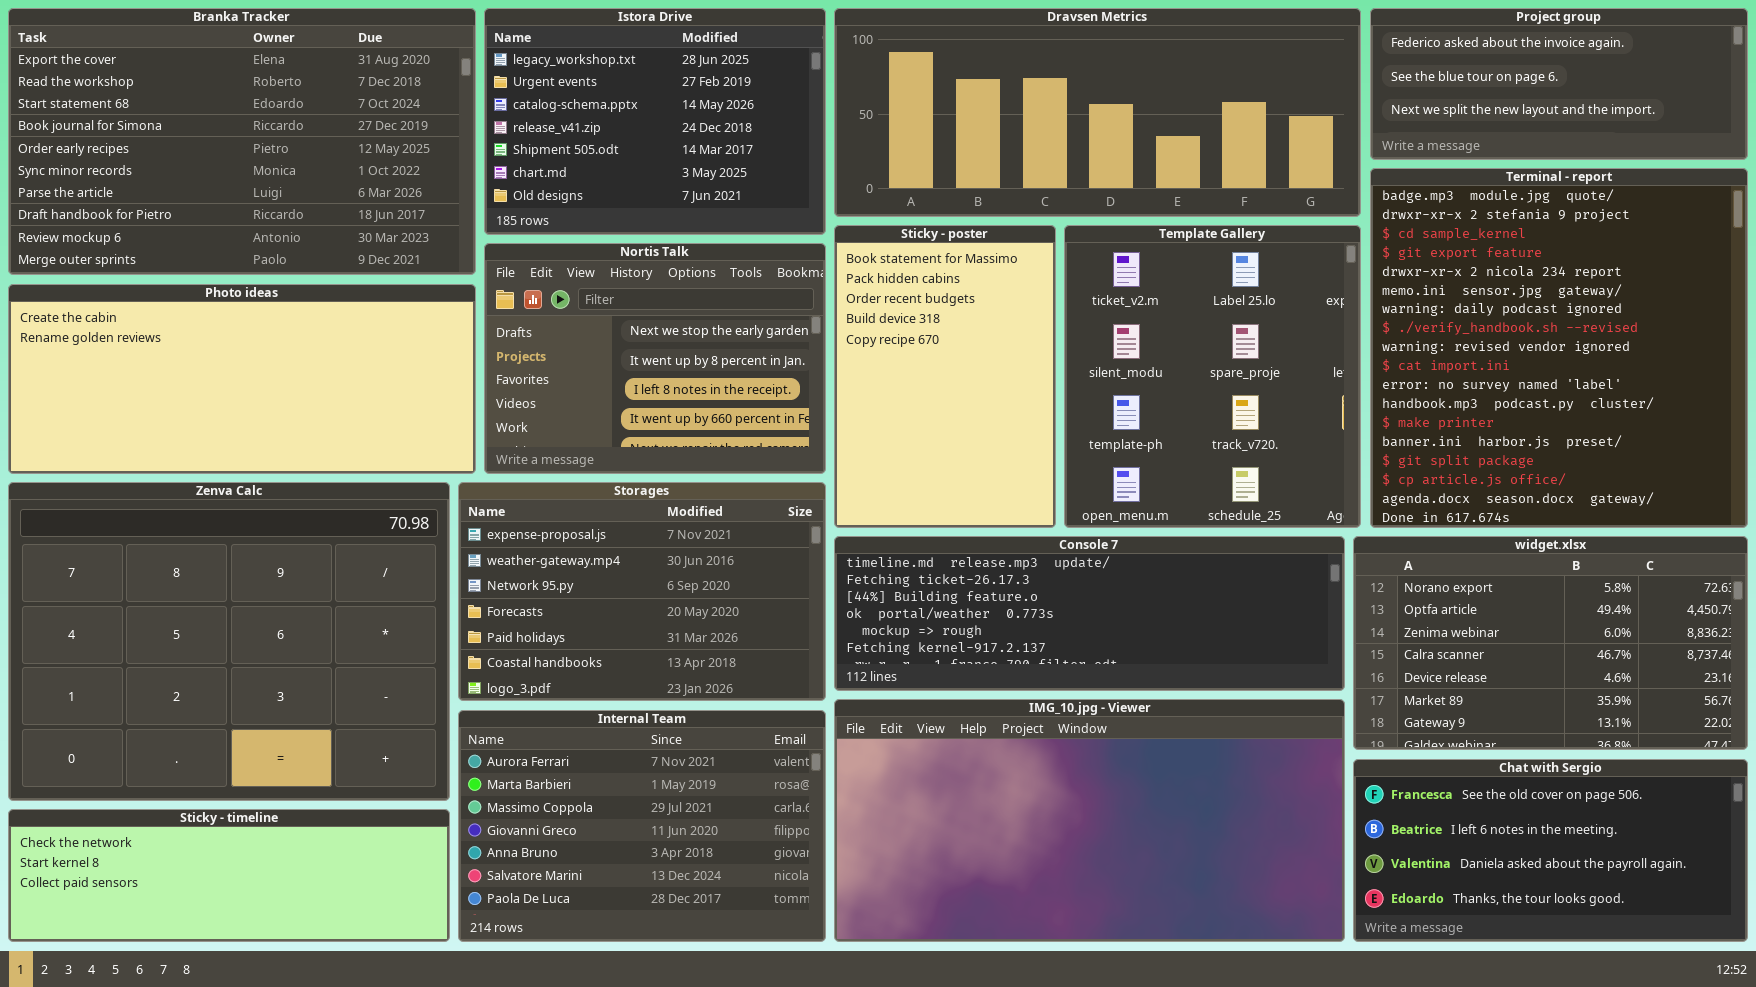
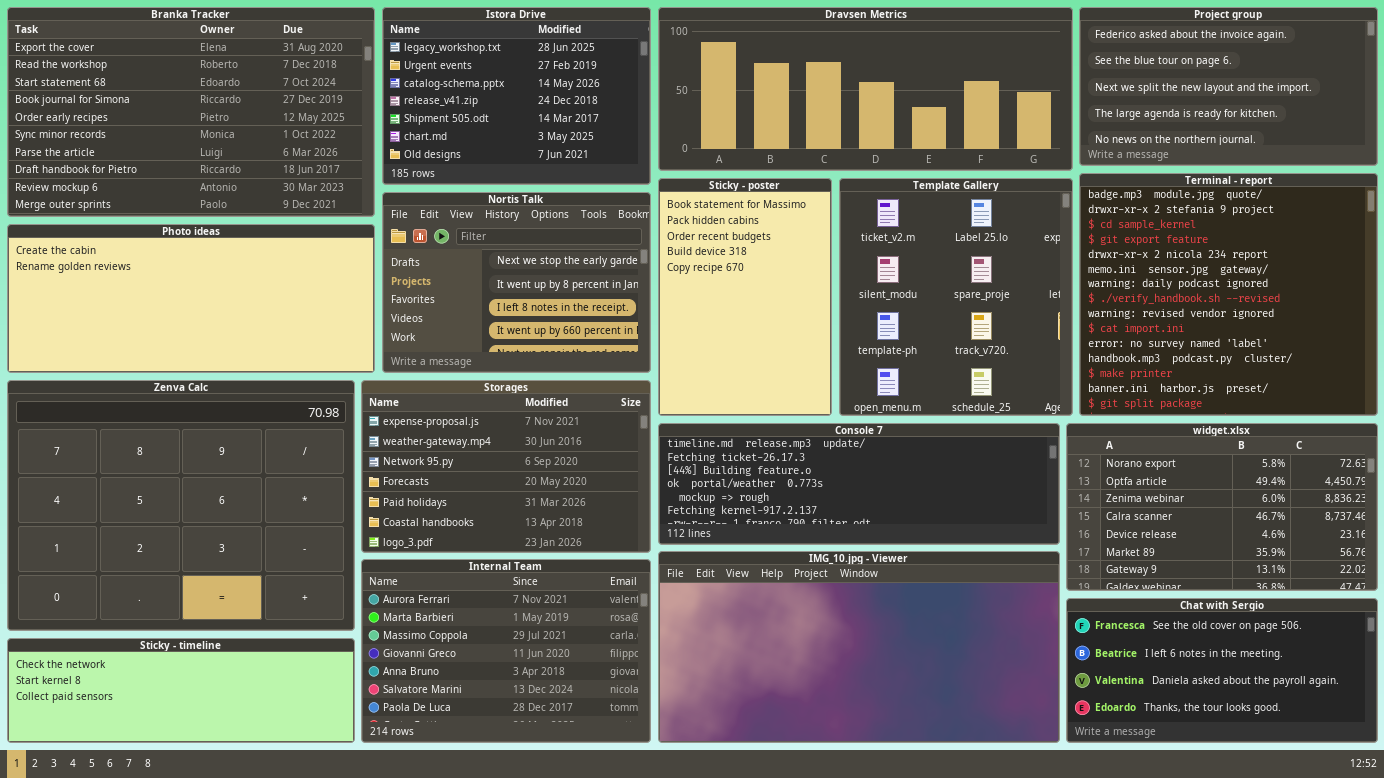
Project group: [1370,8,1748,160] -> [1079,7,1378,166], resized
Terminal - report: [1370,168,1748,528] -> [1079,173,1378,416], resized

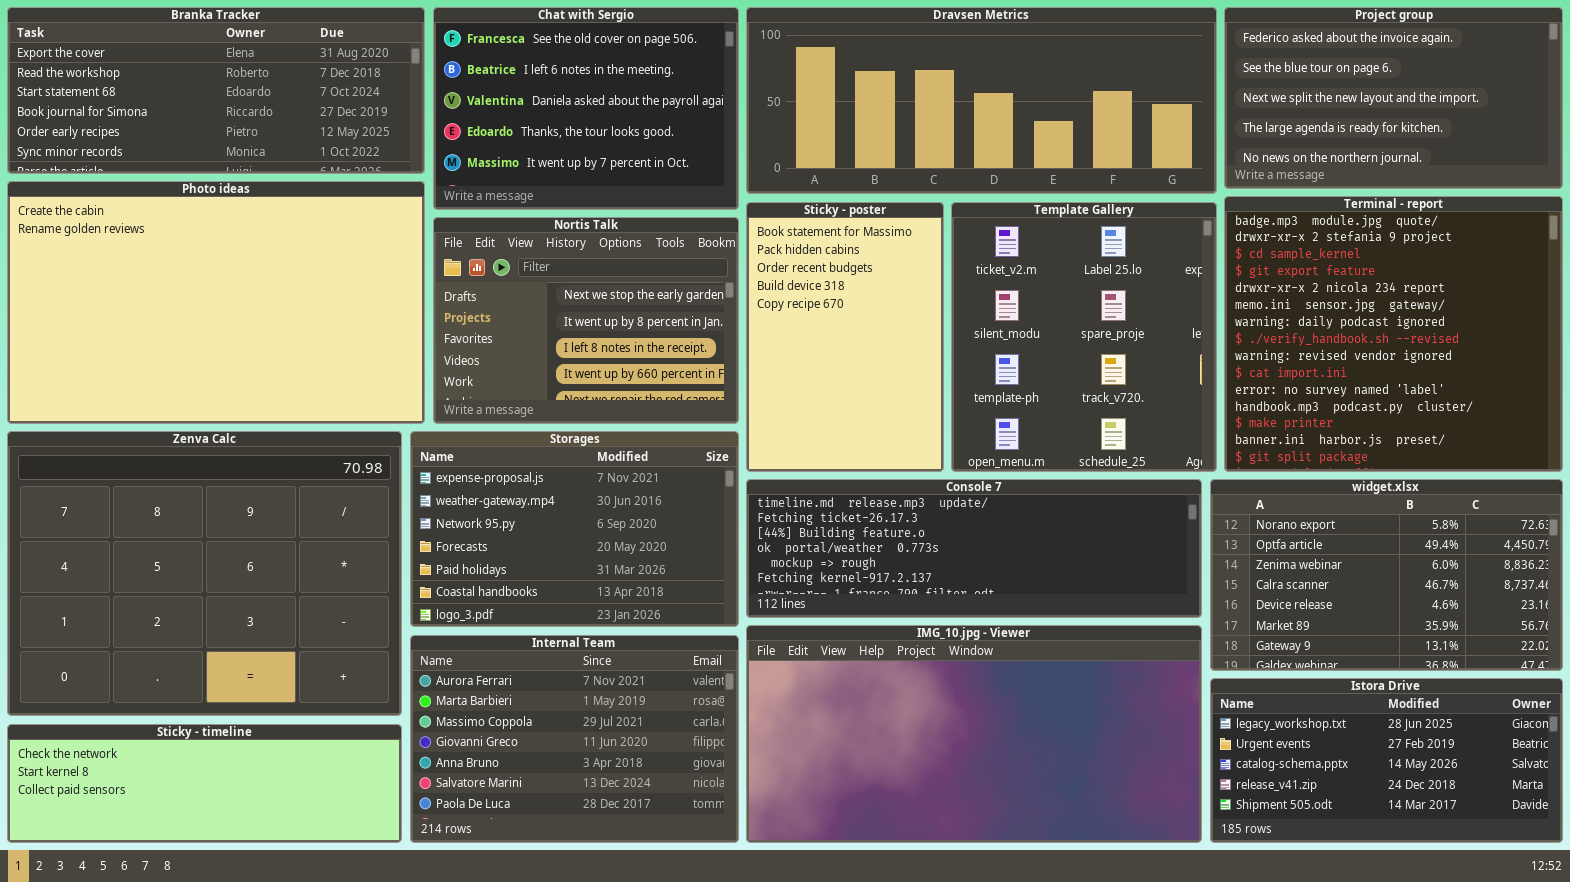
Branka Tracker: [7,7,375,217] -> [7,7,425,174], resized
Istora Drive: [382,7,651,185] -> [1210,678,1563,843], moved, resized
Photo ideas: [7,224,375,373] -> [7,181,425,424], resized
Chat with Sergio: [1066,598,1378,743] -> [433,7,739,210], moved, resized

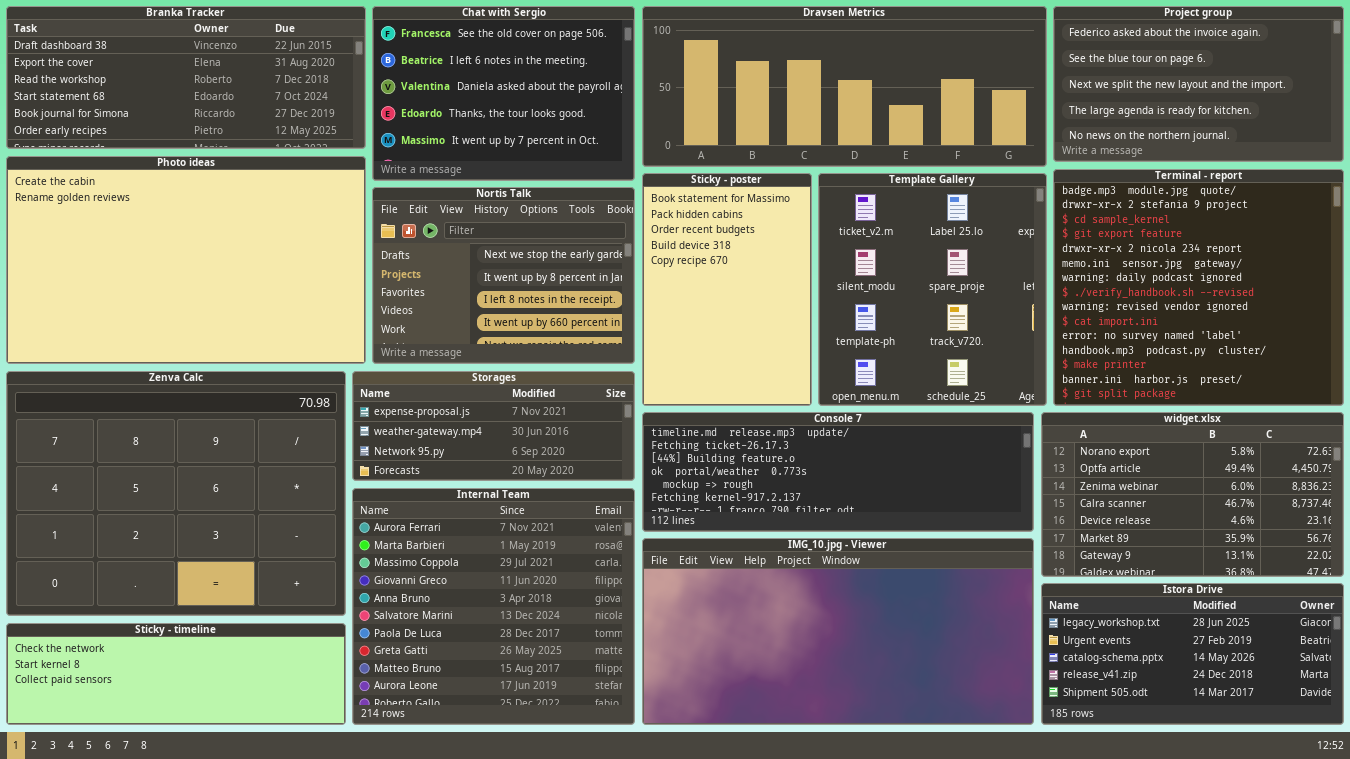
Branka Tracker: [7,7,425,174] -> [6,6,366,149], scrolled up 1 row
Storages: [410,431,739,627] -> [352,371,635,481], resized
Internal Team: [410,635,739,843] -> [352,488,635,725], resized

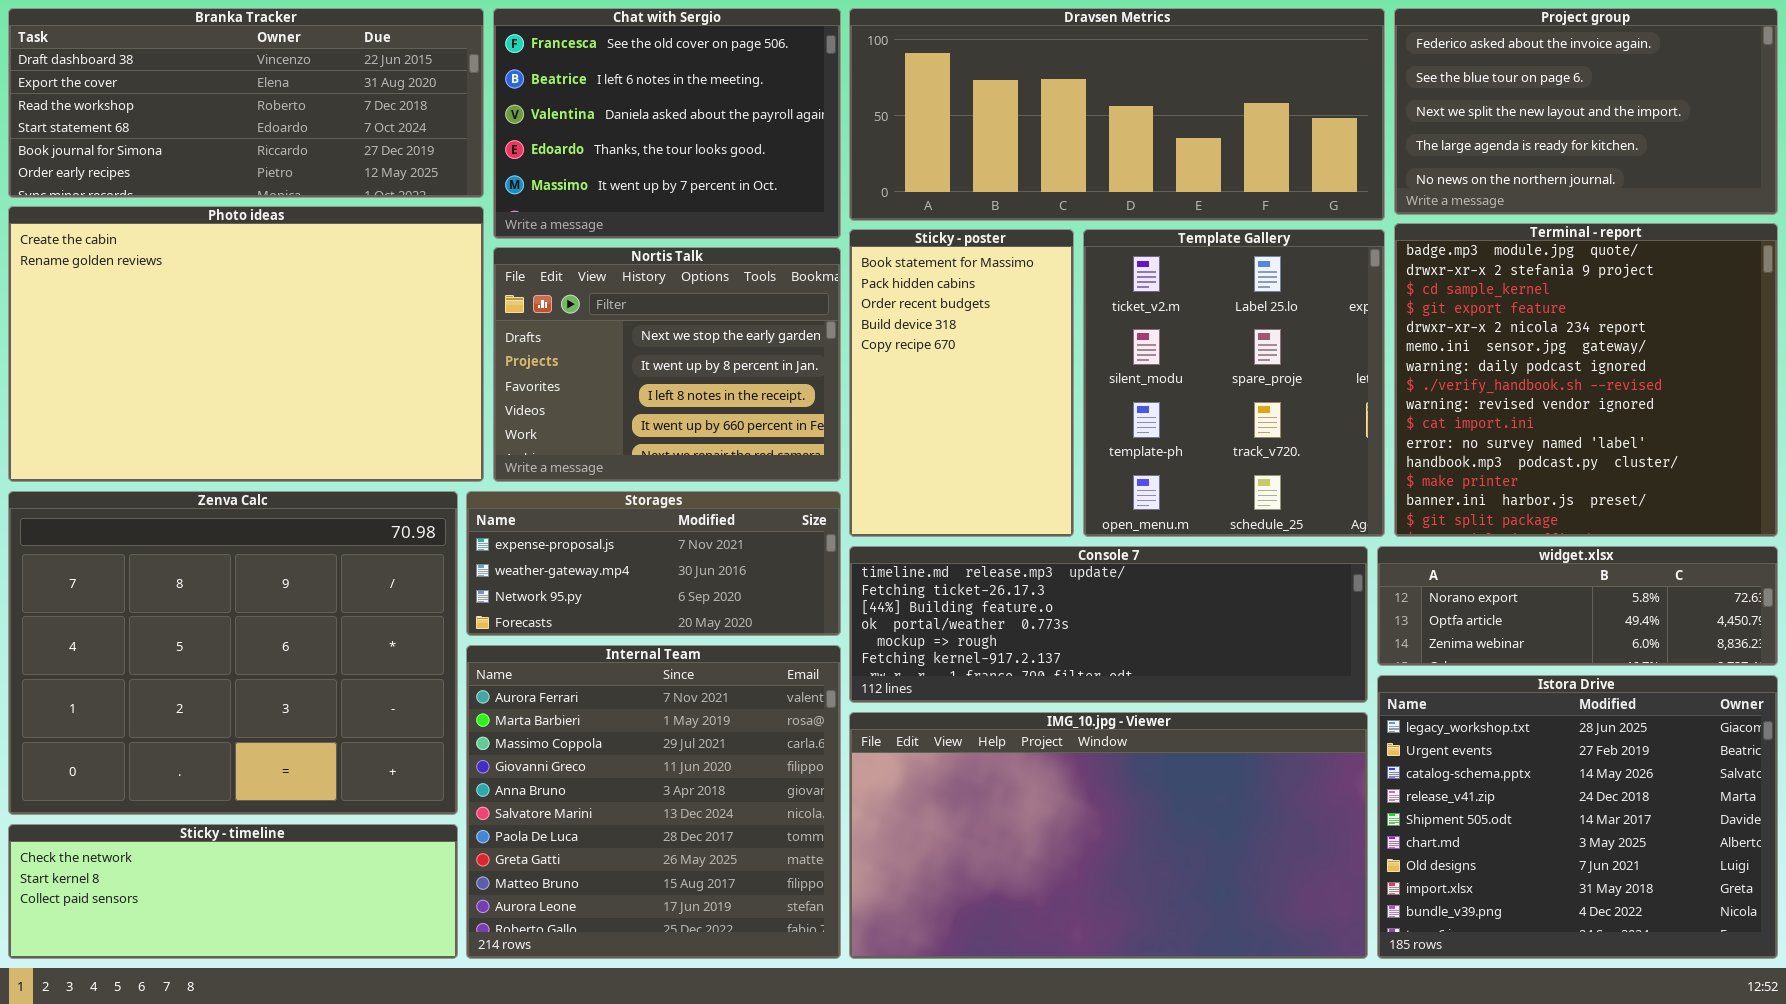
widget.xlsx: [1041,412,1344,577] -> [1377,546,1778,666], resized
Istora Drive: [1041,583,1344,725] -> [1377,675,1778,959], resized

